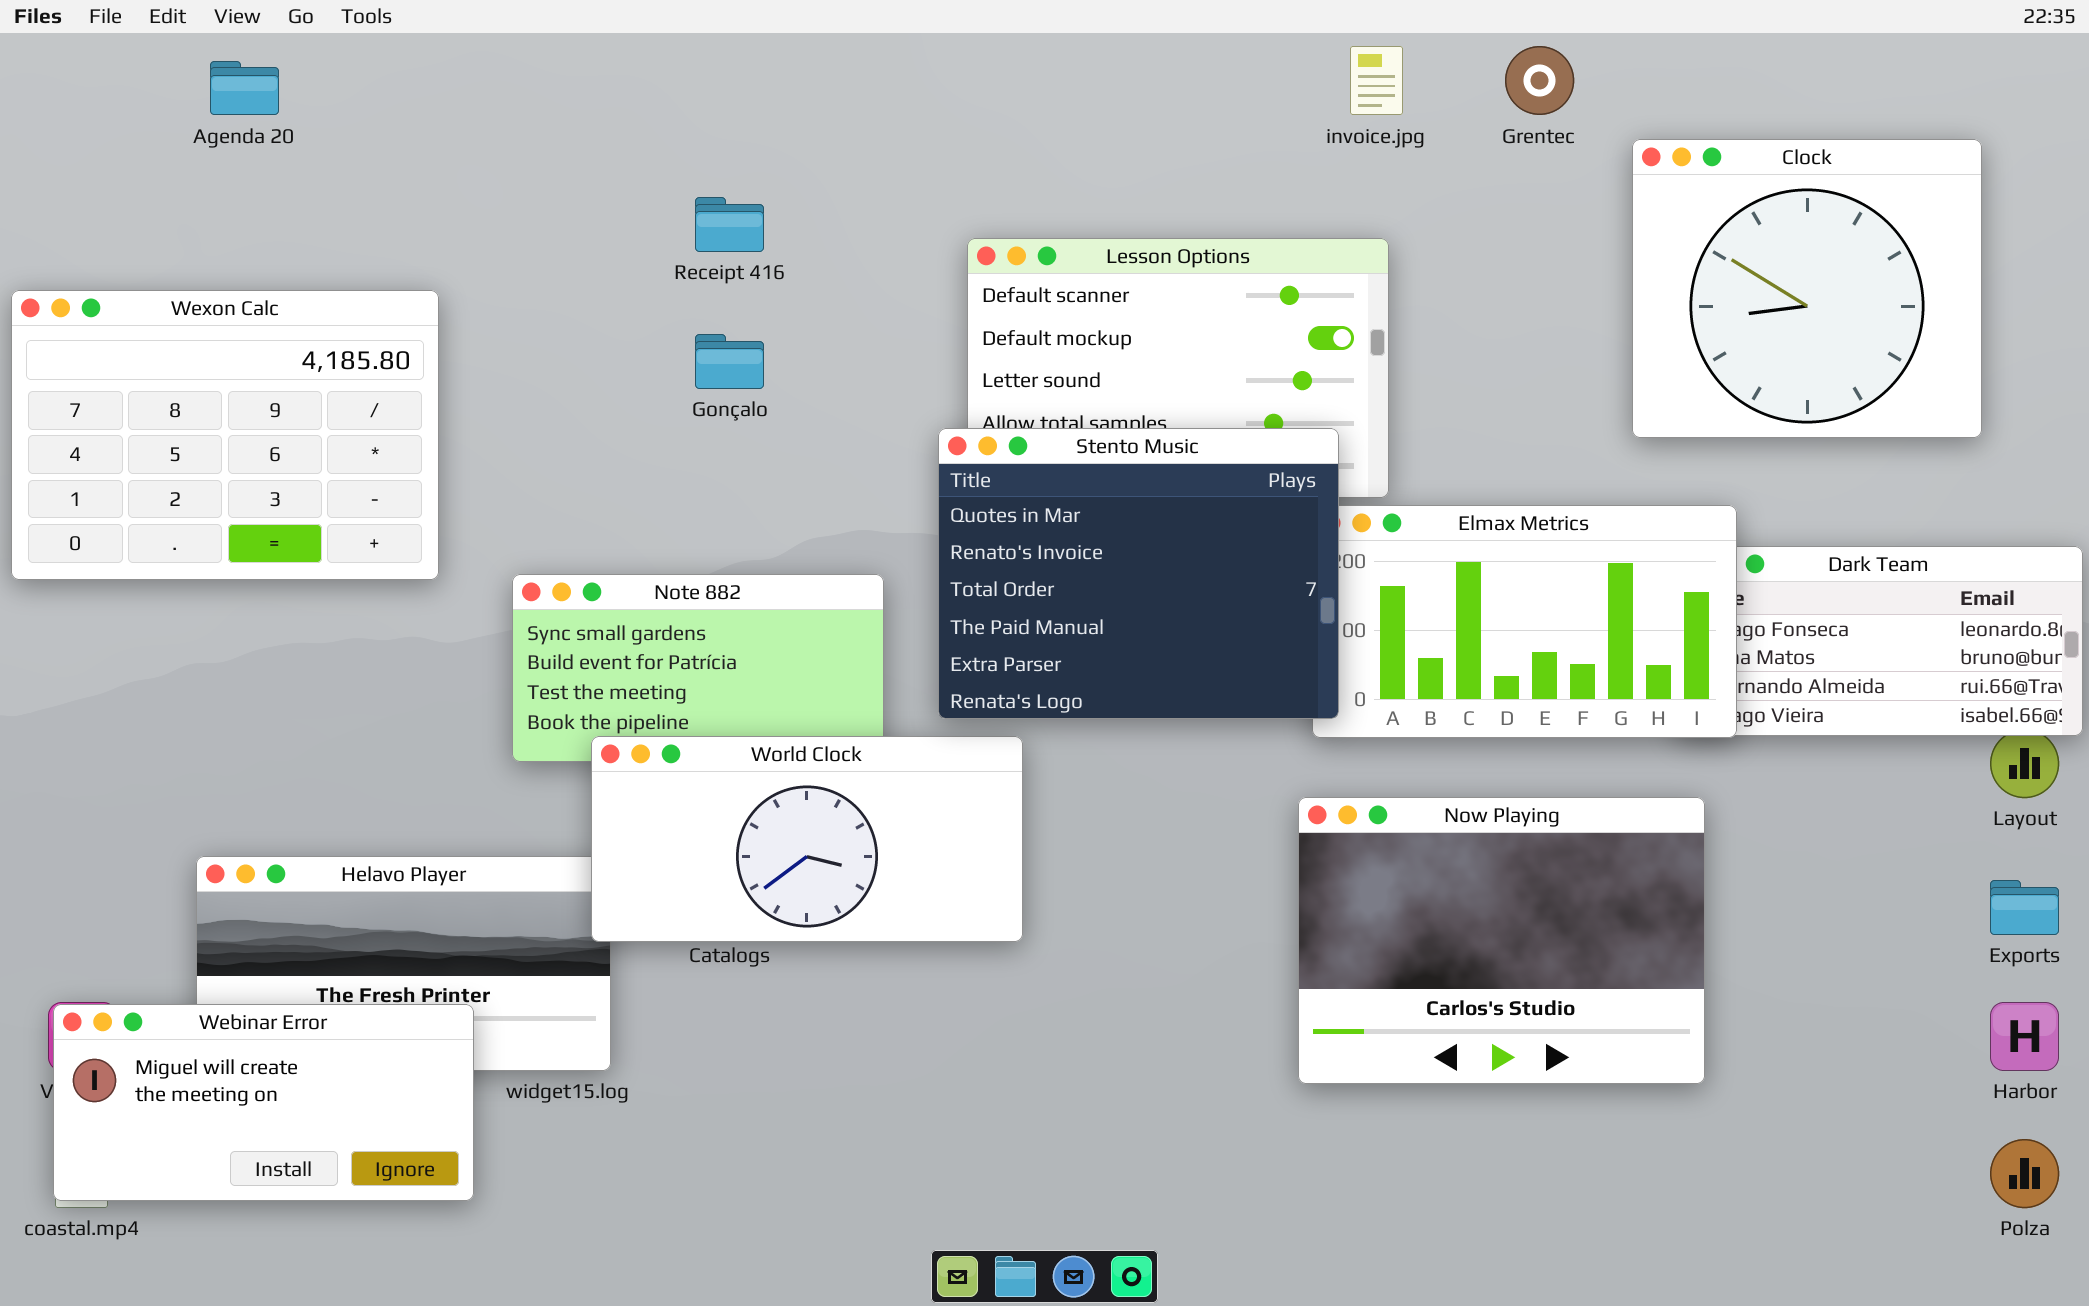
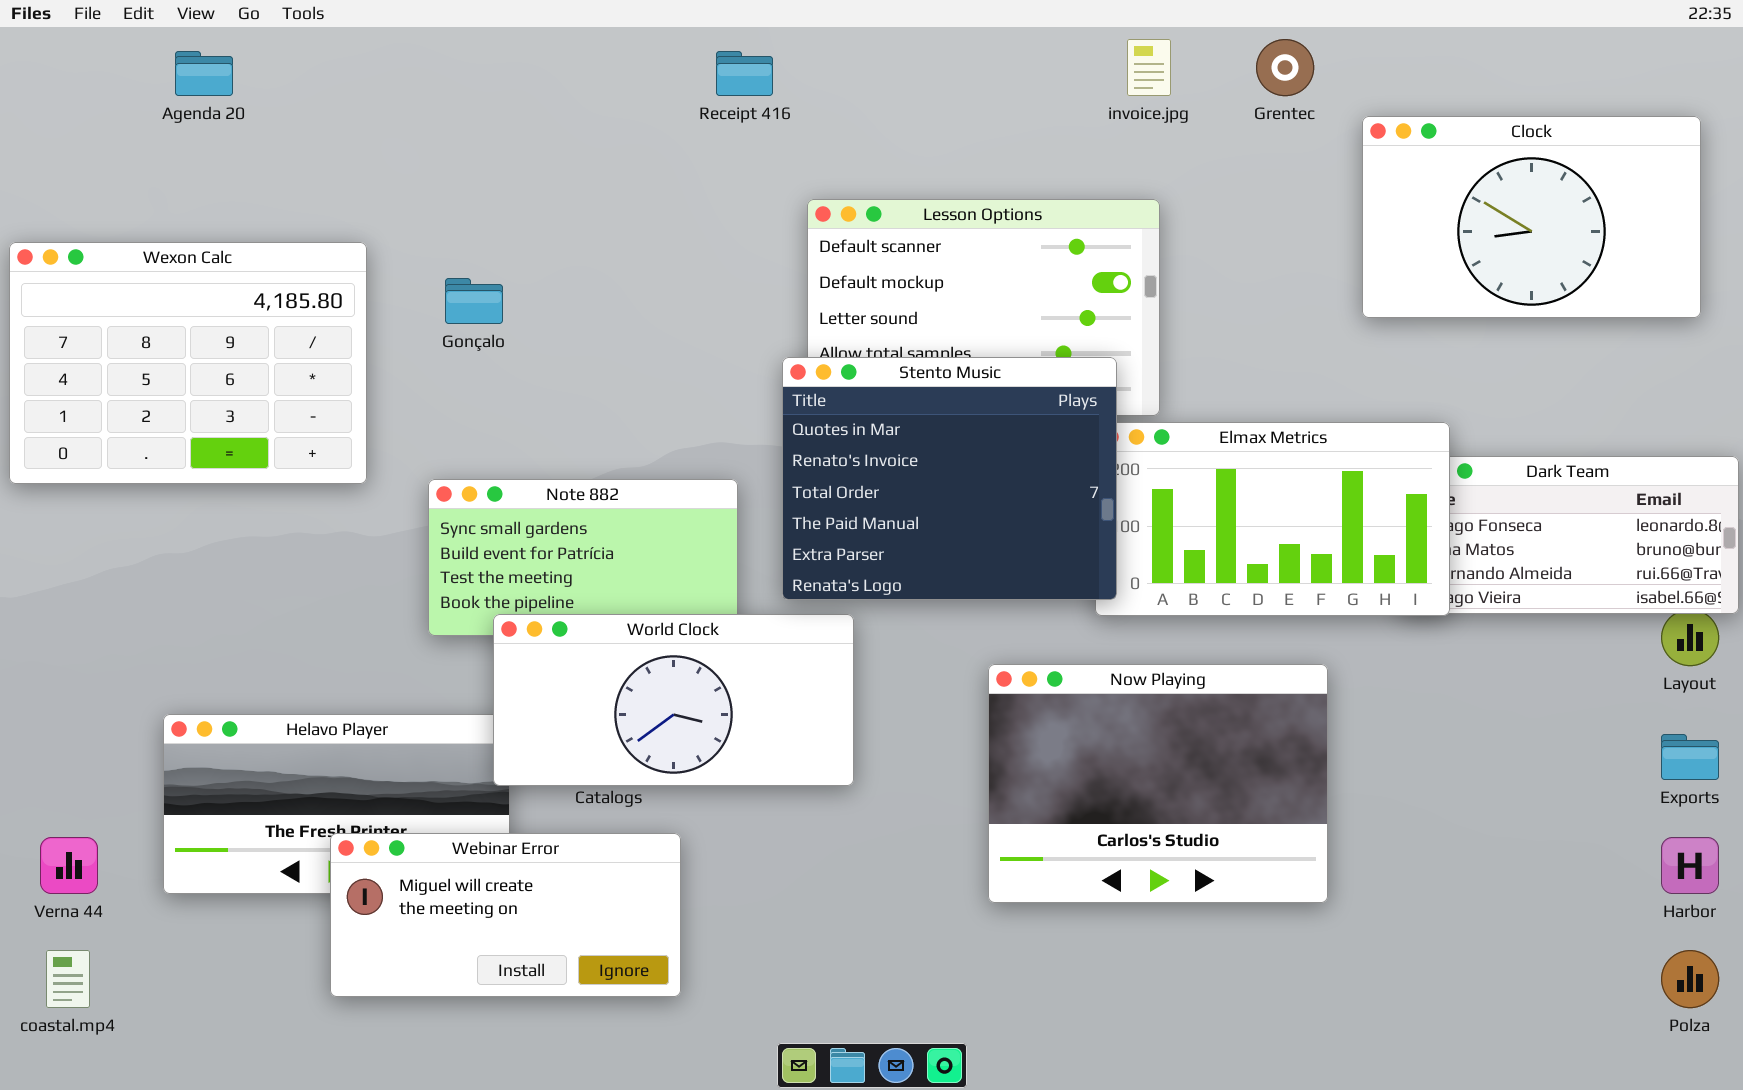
Clock: [1632,139,1982,438] -> [1362,116,1701,318], resized
Receipt 416: [695,197,764,252] -> [716,51,773,96], moved
Gonçalo: [695,334,764,389] -> [445,278,503,324], moved
Now Playing: [1298,797,1705,1084] -> [988,664,1328,903], moved
Webinar Error: [53,1004,474,1201] -> [330,833,681,997], moved

